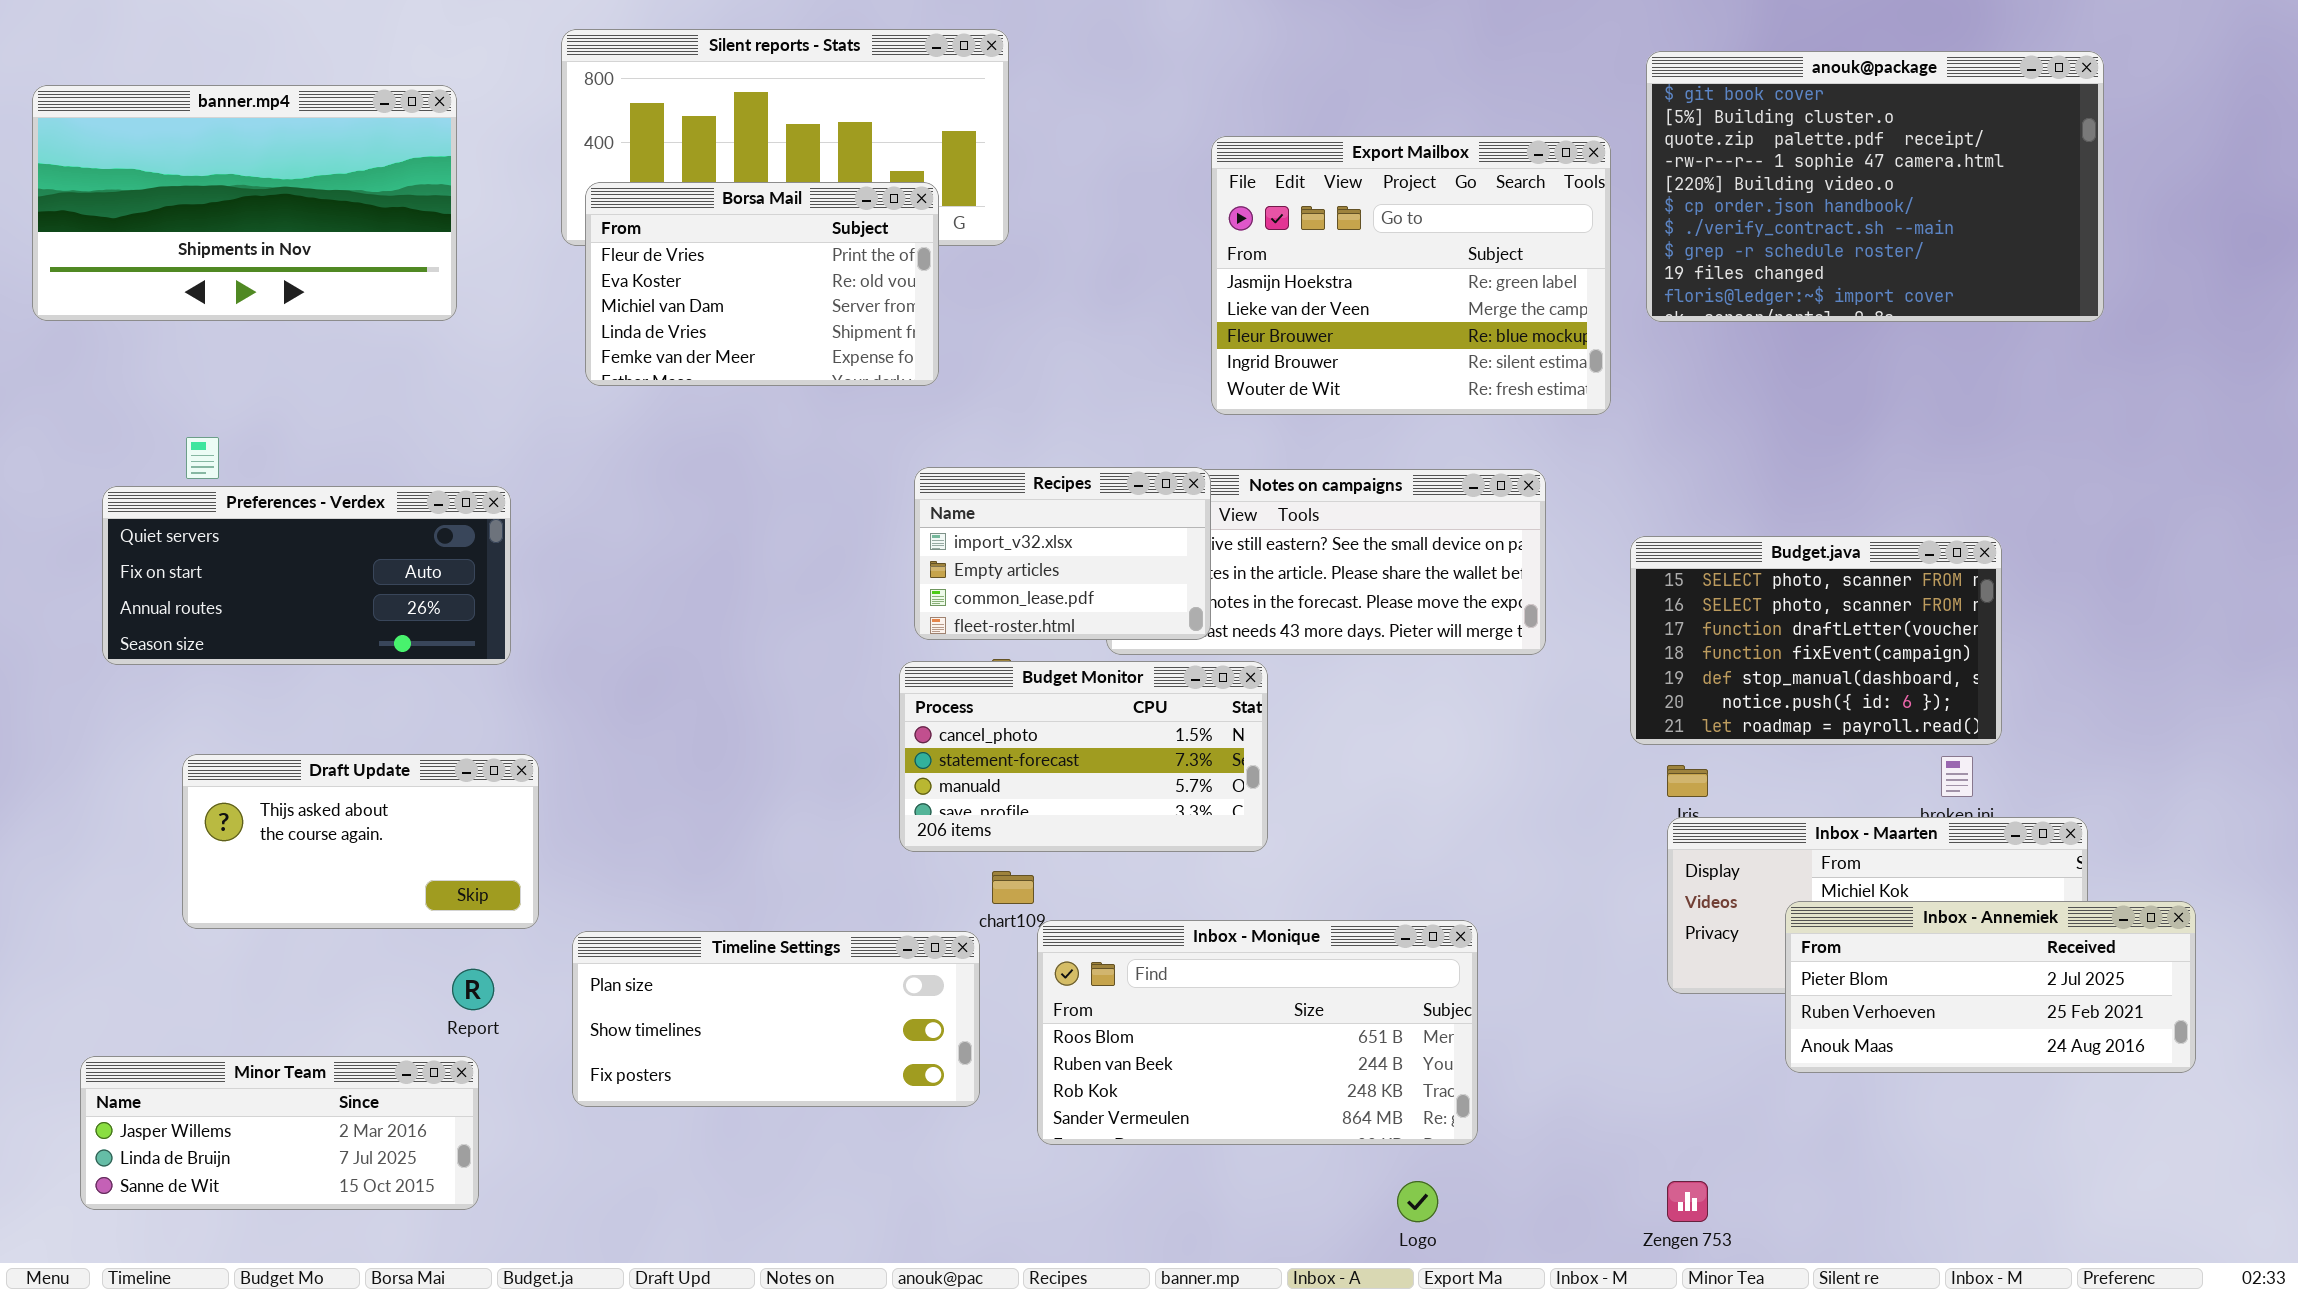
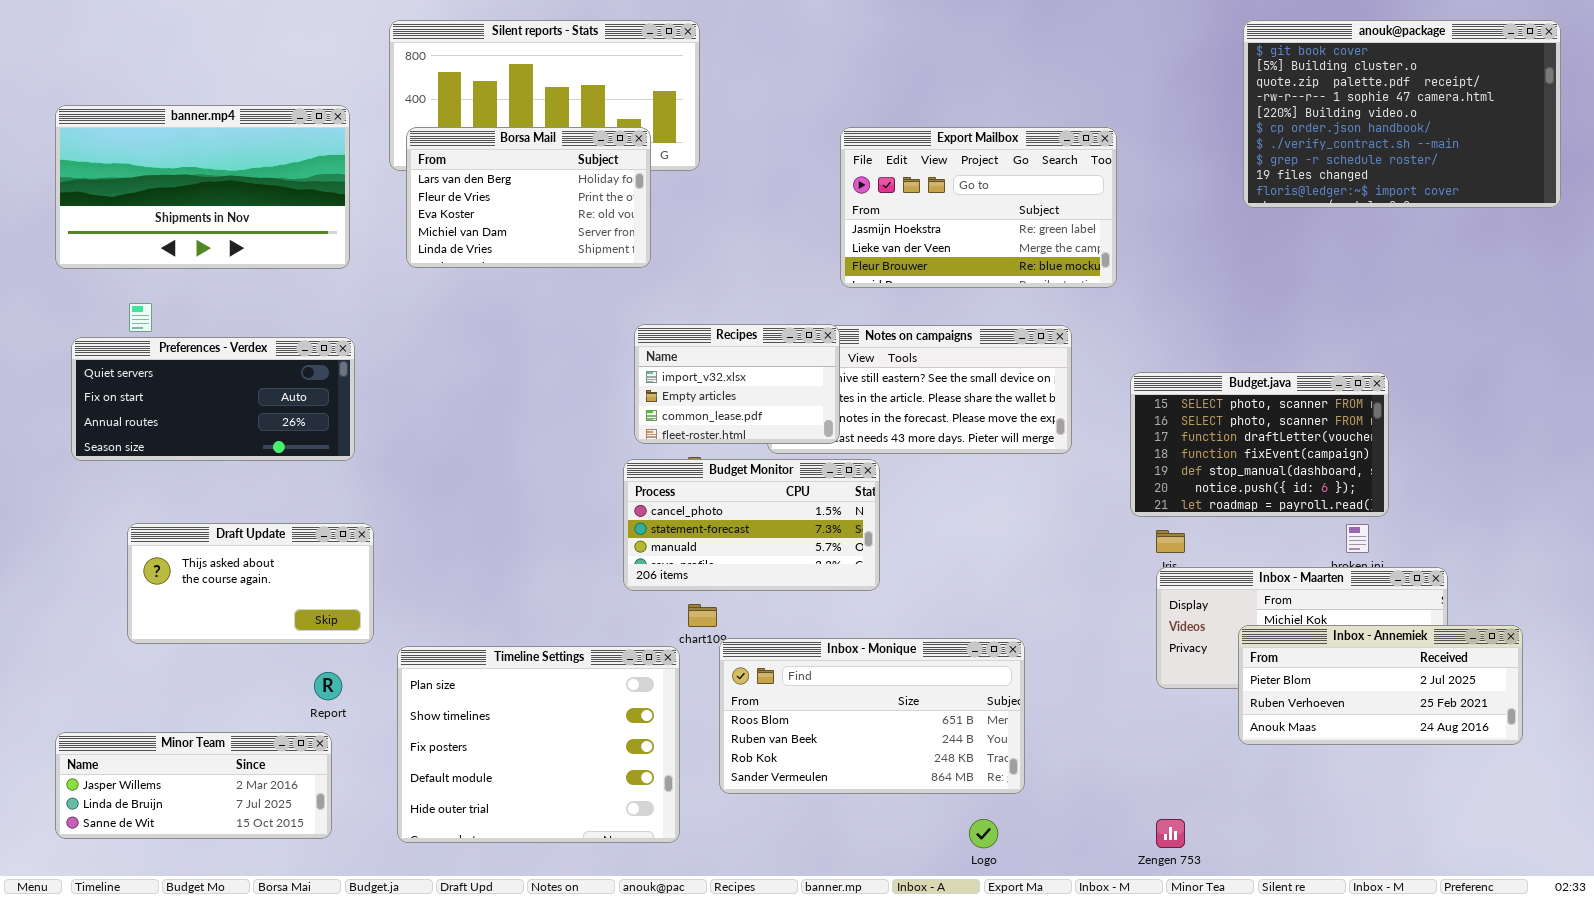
anouk@package: [1646,51,2104,322] -> [1243,20,1561,208], moved
banner.mp4: [32,85,457,321] -> [55,105,350,269], moved
Export Mailbox: [1211,136,1611,415] -> [840,127,1117,288], resized
Borsa Mail: [585,182,939,386] -> [406,127,651,268], scrolled up 1 row
Timeline Settings: [572,931,980,1107] -> [397,646,680,843], resized

